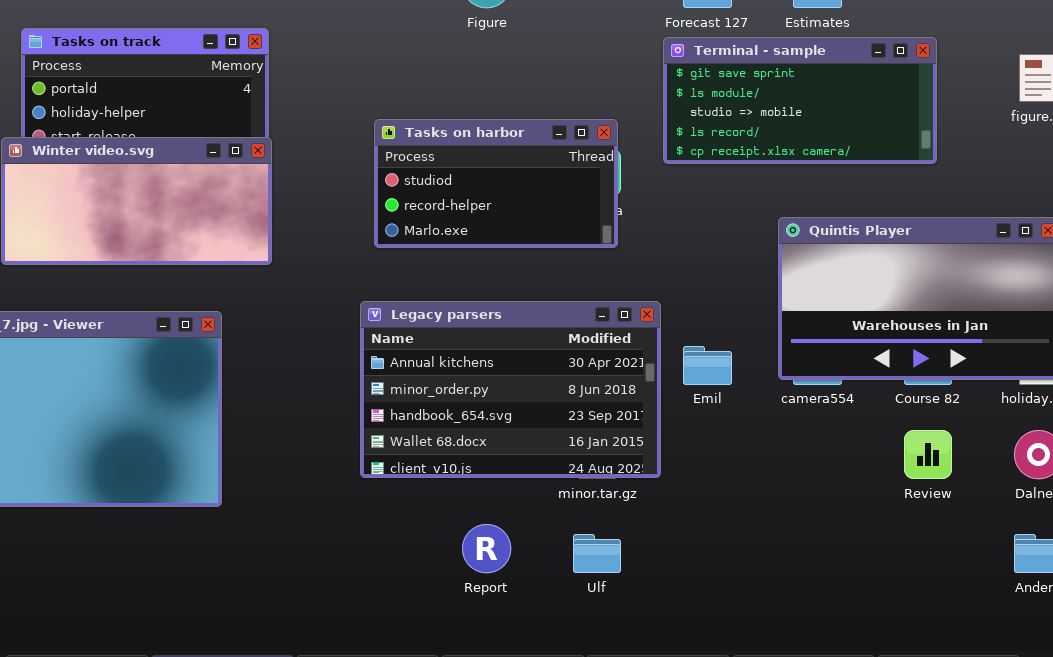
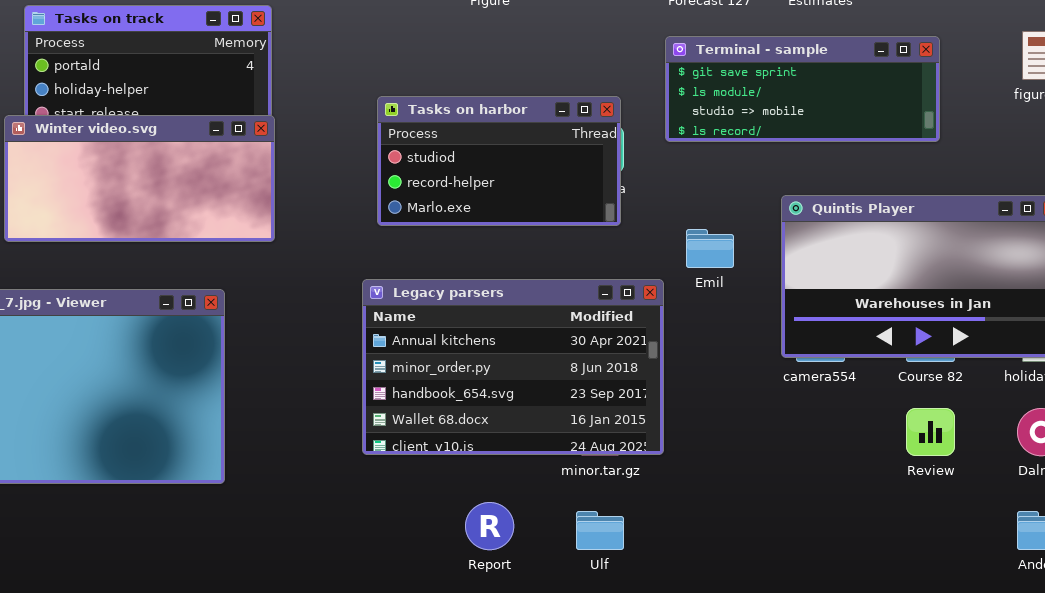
Terminal - sample: [663,37,937,164] -> [665,36,940,142], resized
Emil: [683,346,732,385] -> [686,229,734,268], moved

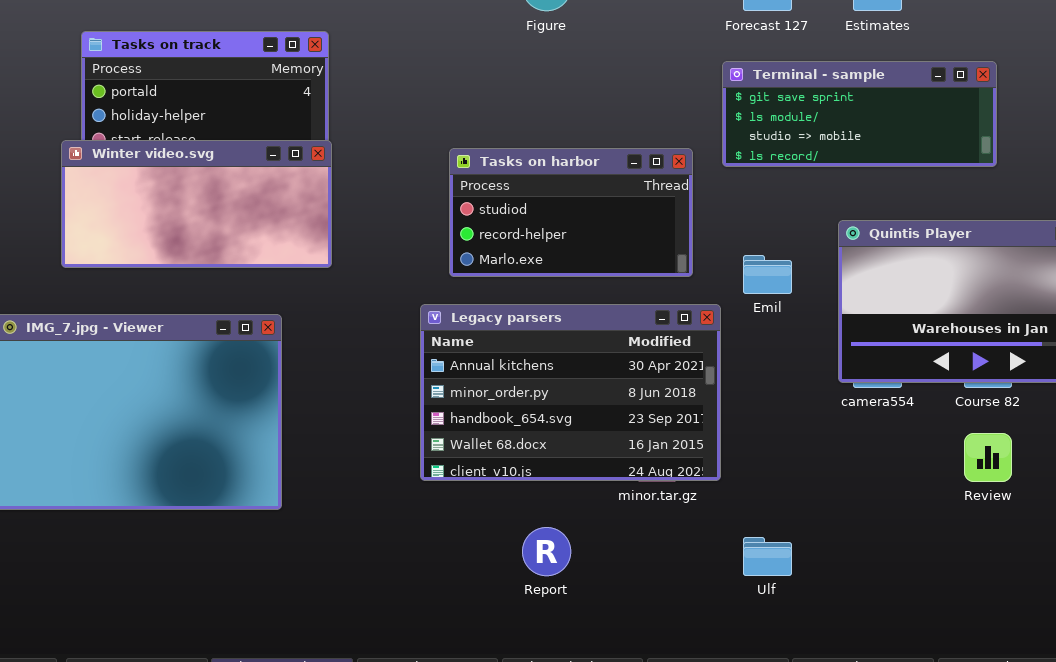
Tasks on harbor: [377,96,621,226] -> [449,148,693,277], moved
Ulf: [576,511,624,550] -> [743,537,792,576], moved

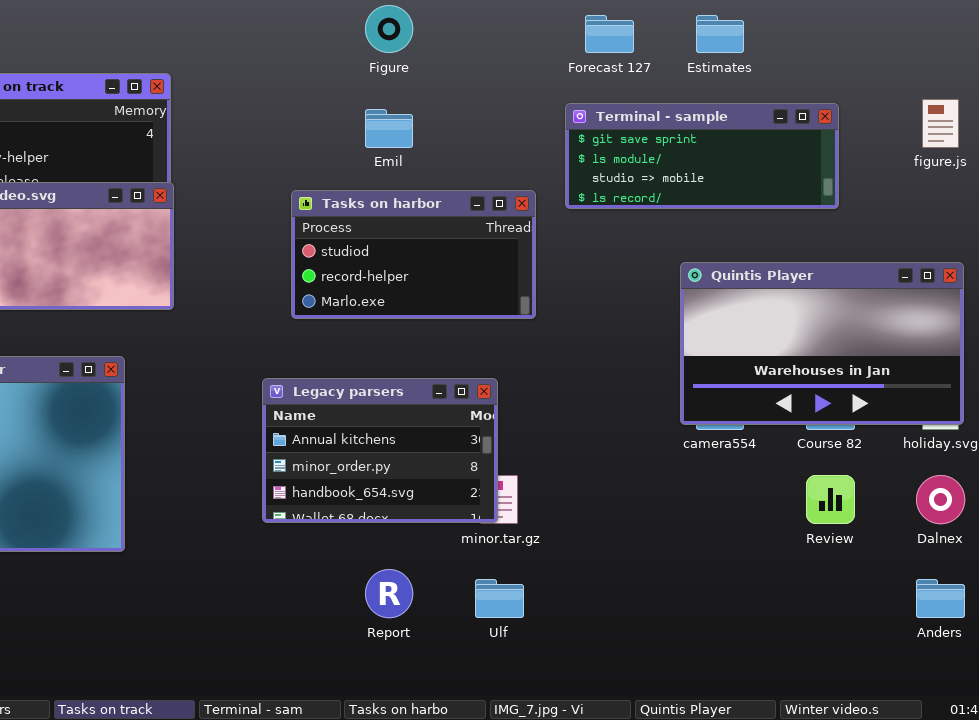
Emil: [743,255,792,294] -> [365,109,413,148], moved
Legacy parsers: [420,304,721,481] -> [262,378,498,523], resized
Ulf: [743,537,792,576] -> [475,579,524,618], moved

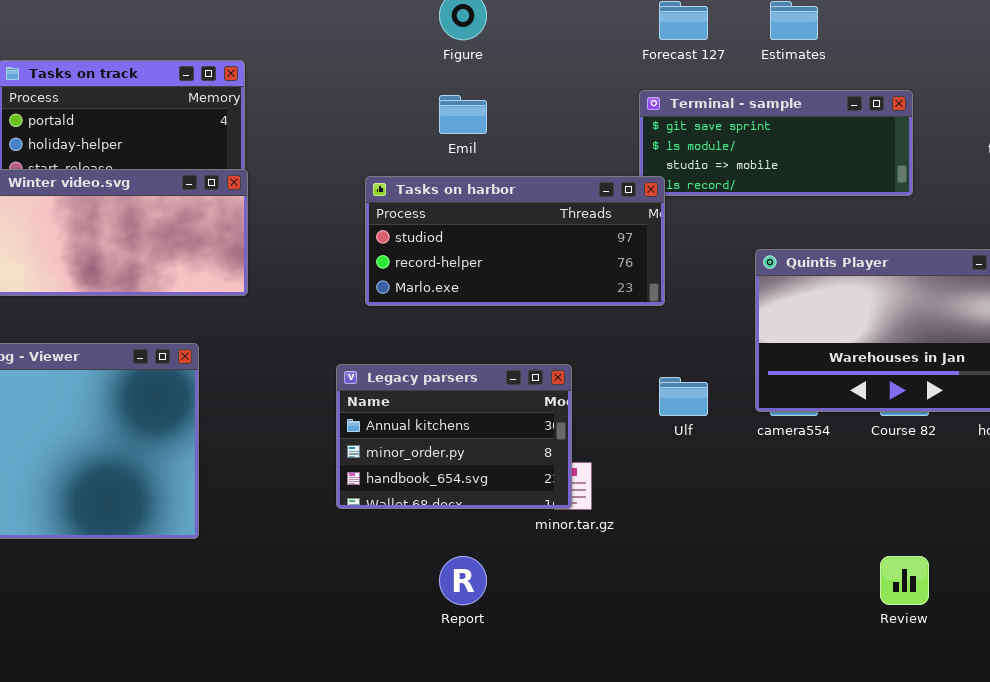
Tasks on harbor: [291,190,536,319] -> [365,176,665,306], resized
Review: [806,475,855,524] -> [880,556,929,605], moved
Ulf: [475,579,524,618] -> [659,377,708,416], moved

